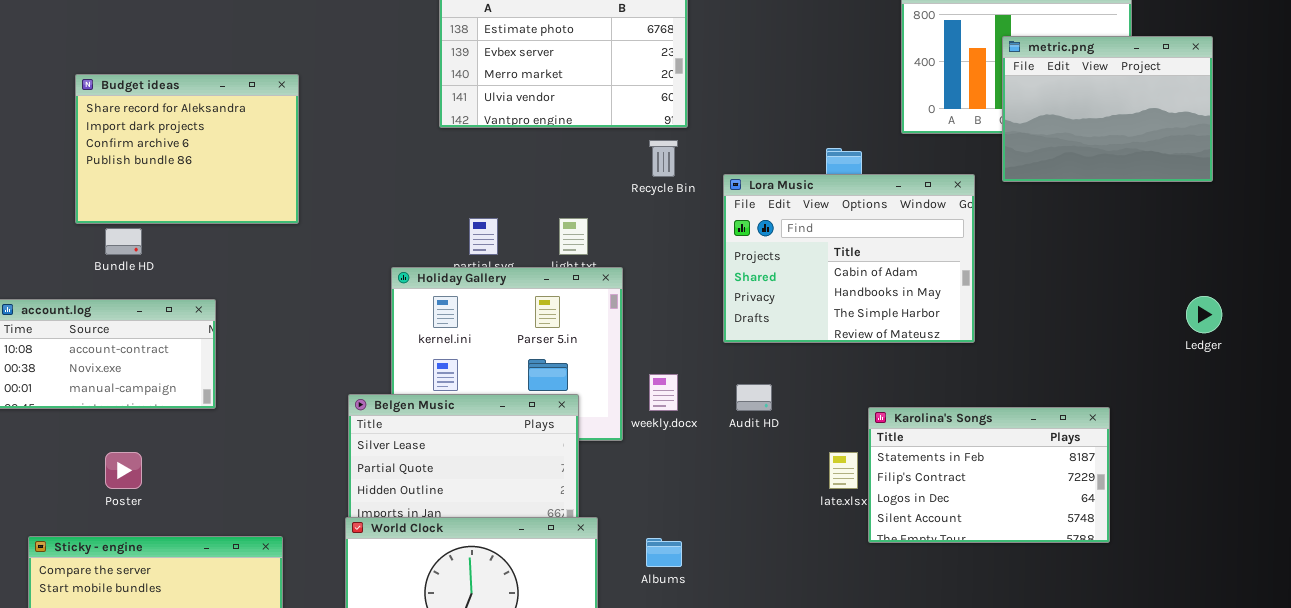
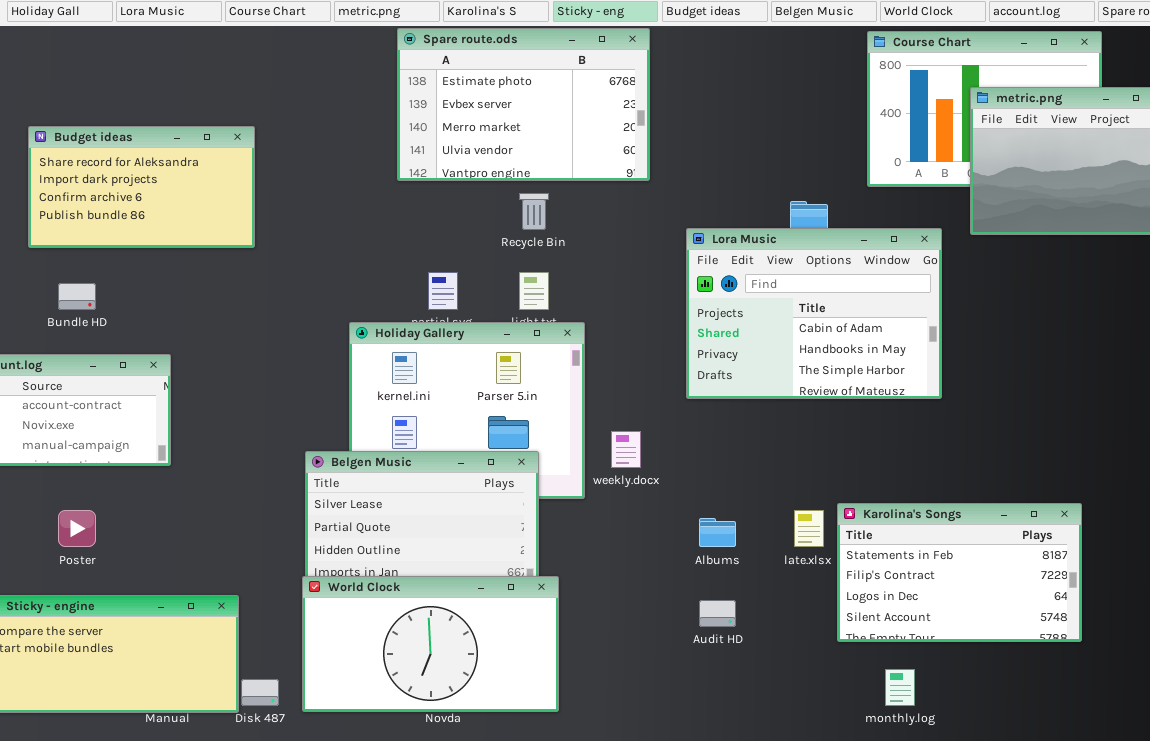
Budget ideas: [75,74,299,224] -> [28,126,255,248], resized
Recycle Bin: [649,140,678,177] -> [519,193,549,230], moved
Audit HD: [736,384,772,411] -> [699,600,736,627], moved
Karolina's Songs: [868,407,1110,543] -> [837,503,1082,642], moved
Albums: [646,538,682,567] -> [699,518,736,547], moved

